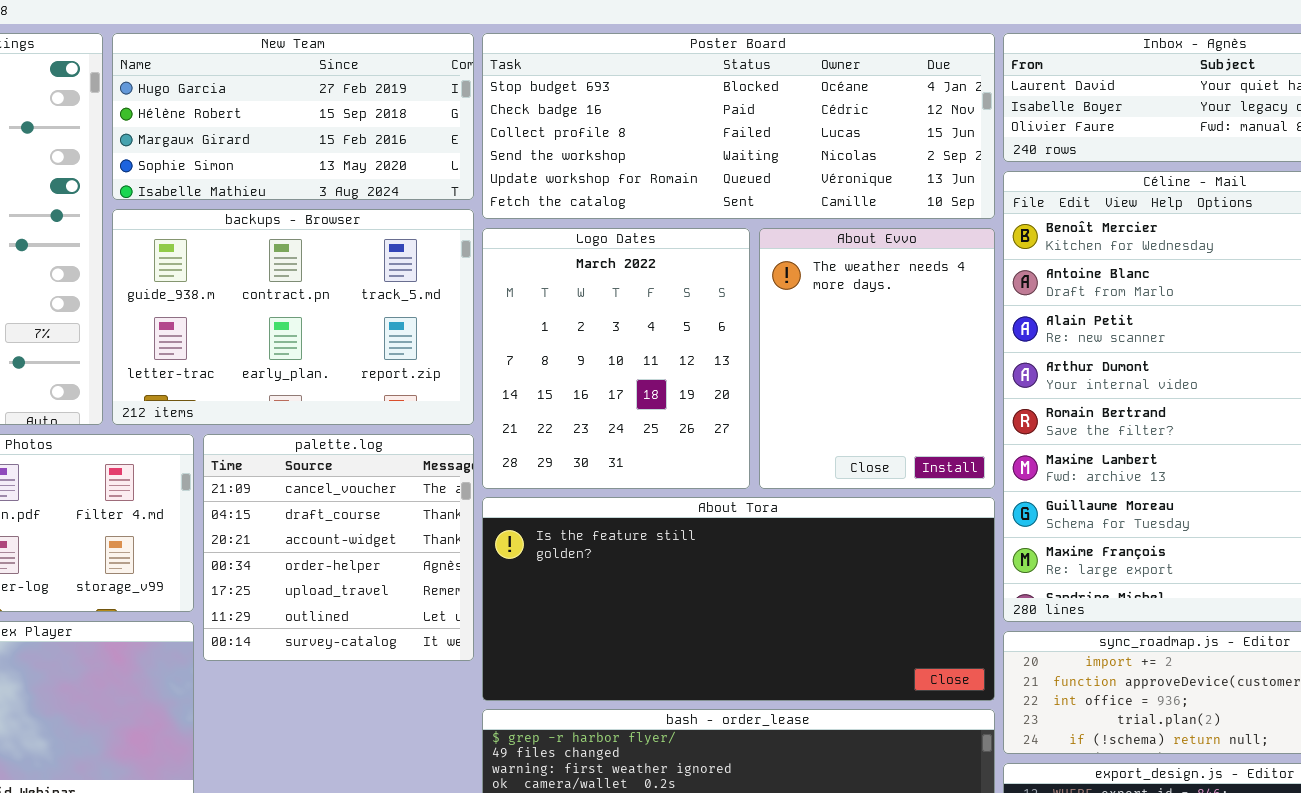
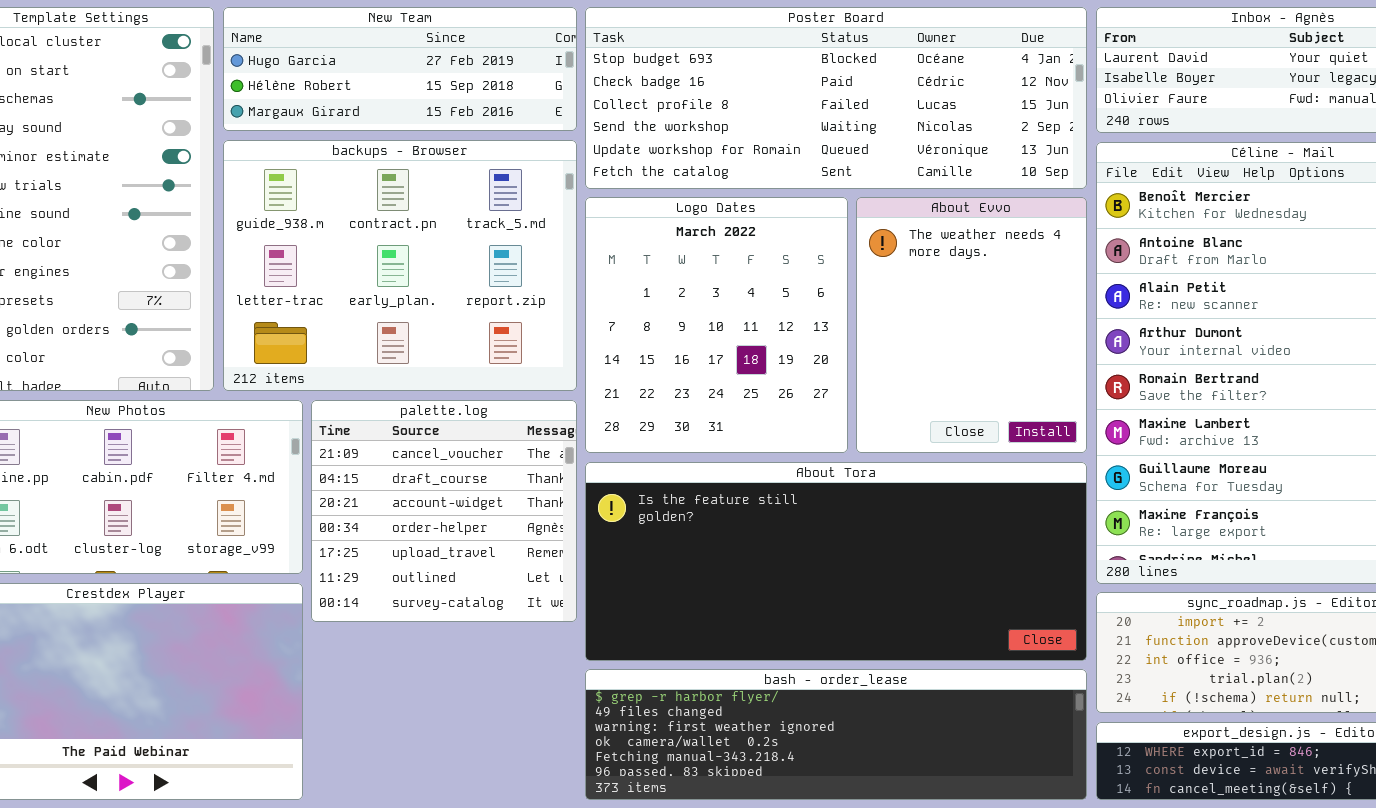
New Team: [112,33,474,200] -> [223,7,577,131], resized
backups - Browser: [112,209,474,425] -> [223,140,577,391], resized

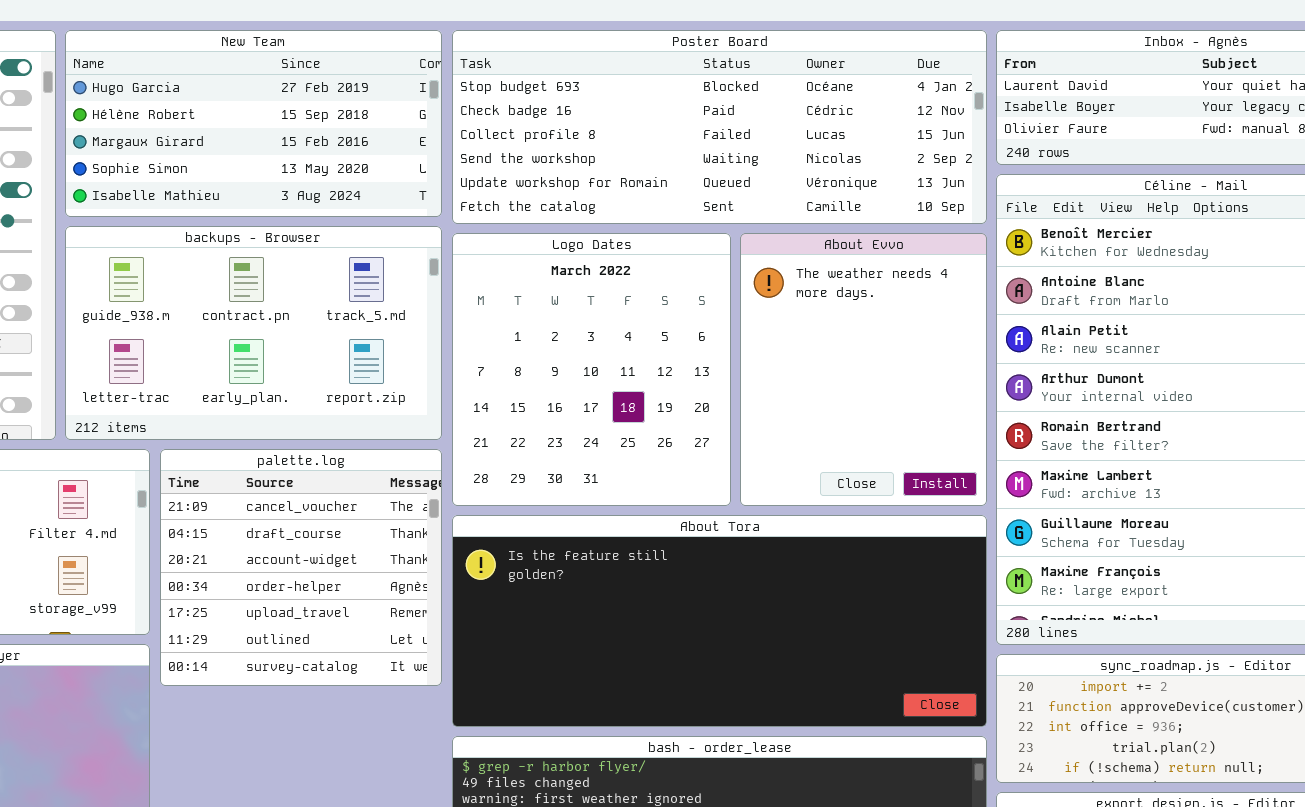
New Team: [223,7,577,131] -> [65,30,442,217], resized
backups - Browser: [223,140,577,391] -> [65,226,442,440], resized

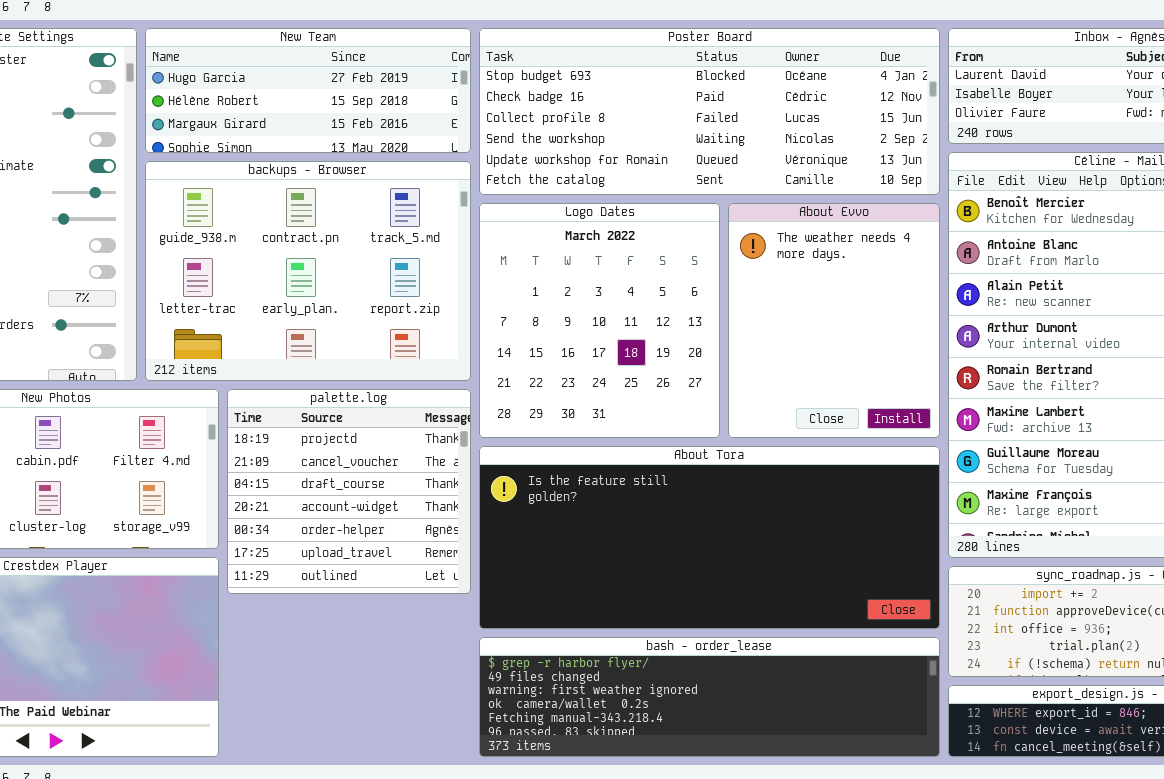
New Team: [65,30,442,217] -> [145,28,471,153], resized
backups - Browser: [65,226,442,440] -> [145,161,471,381], resized
palette.log: [160,449,442,686] -> [227,389,471,594], scrolled up 1 row

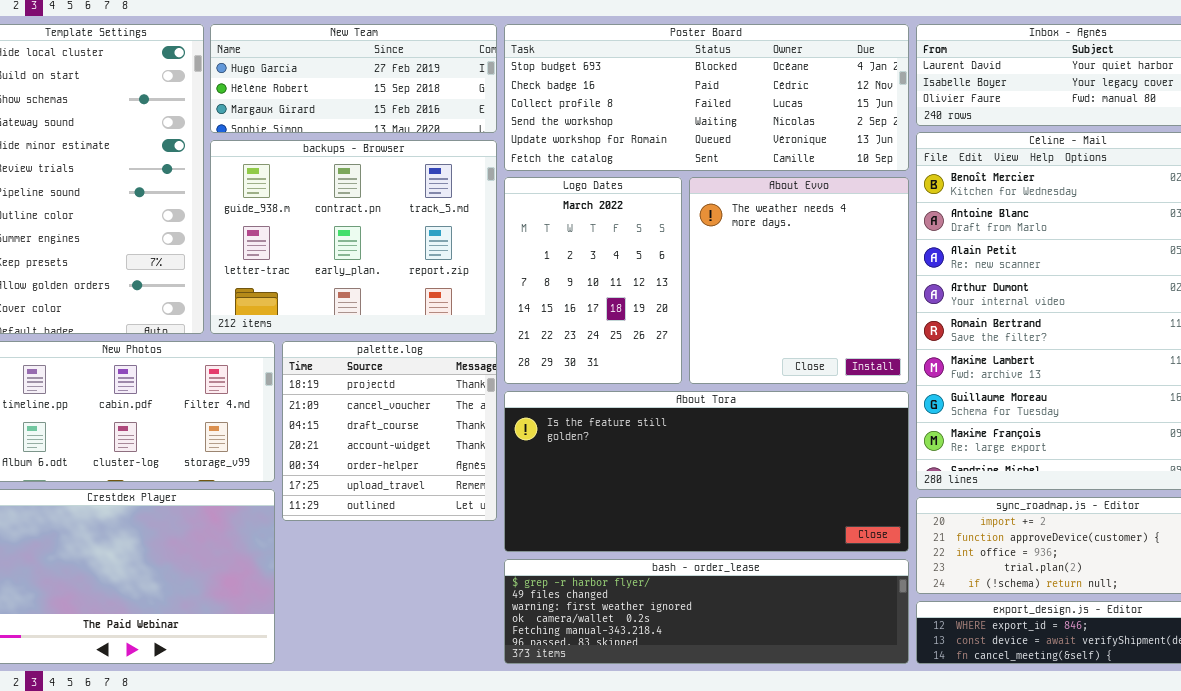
Logo Dates: [479,203,720,438] -> [504,177,682,384], resized
About Evvo: [728,203,940,438] -> [689,177,909,384], resized

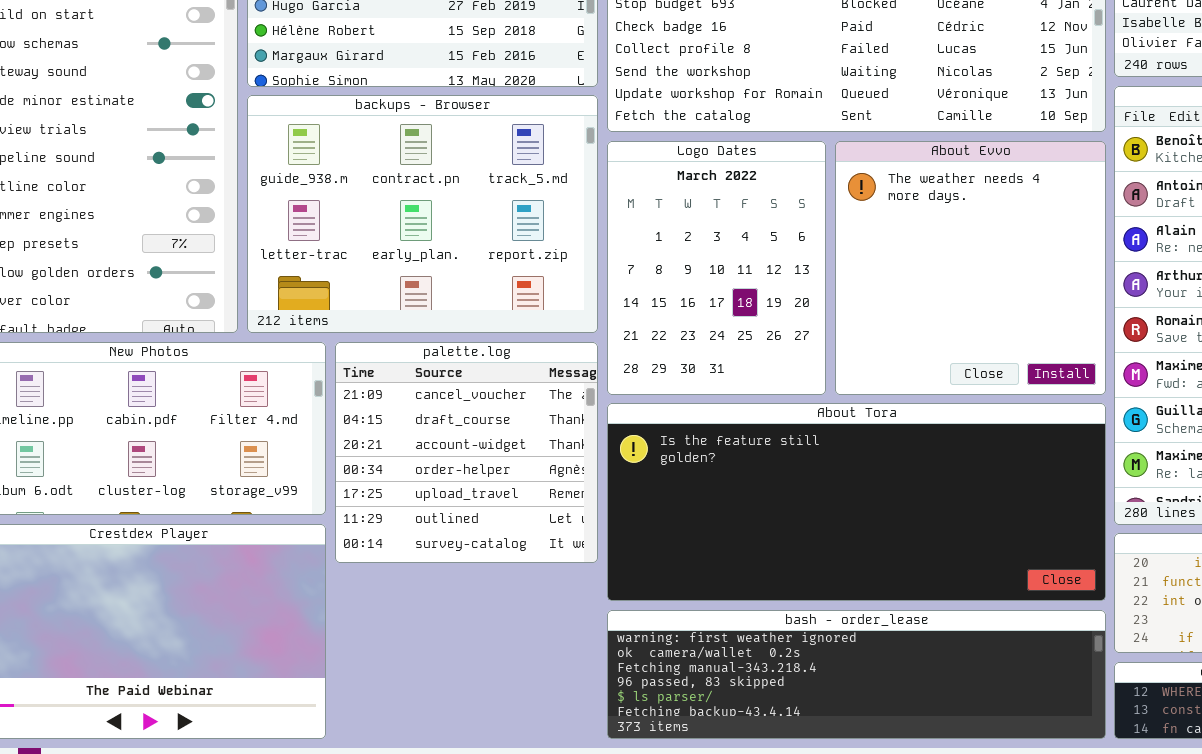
palette.log: [282,341,497,521] -> [335,342,598,563], scrolled down 1 row
bash - order_lease: [504,559,909,664] -> [607,610,1106,739], scrolled down 2 rows

